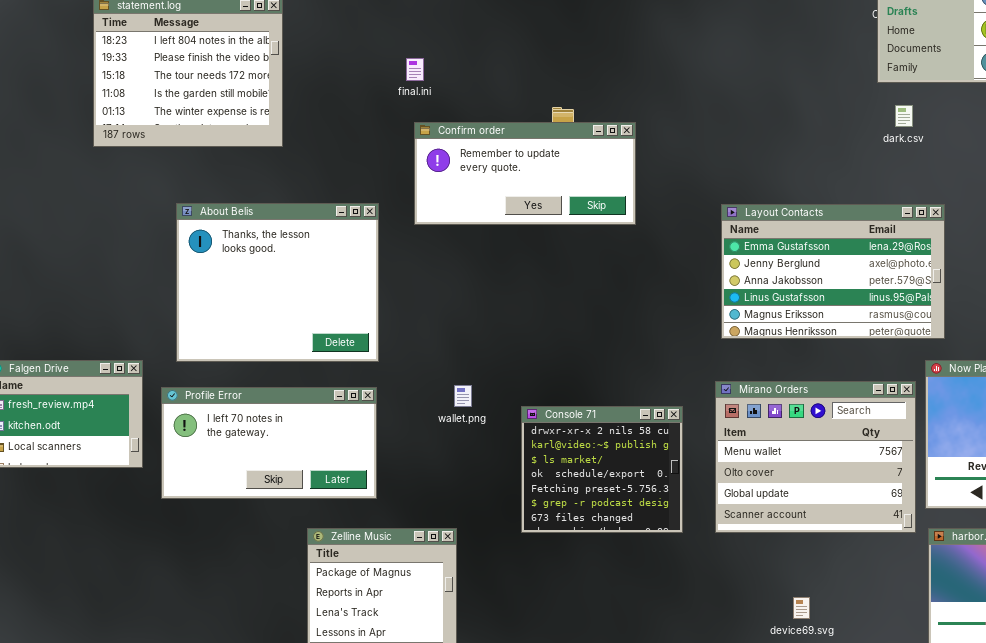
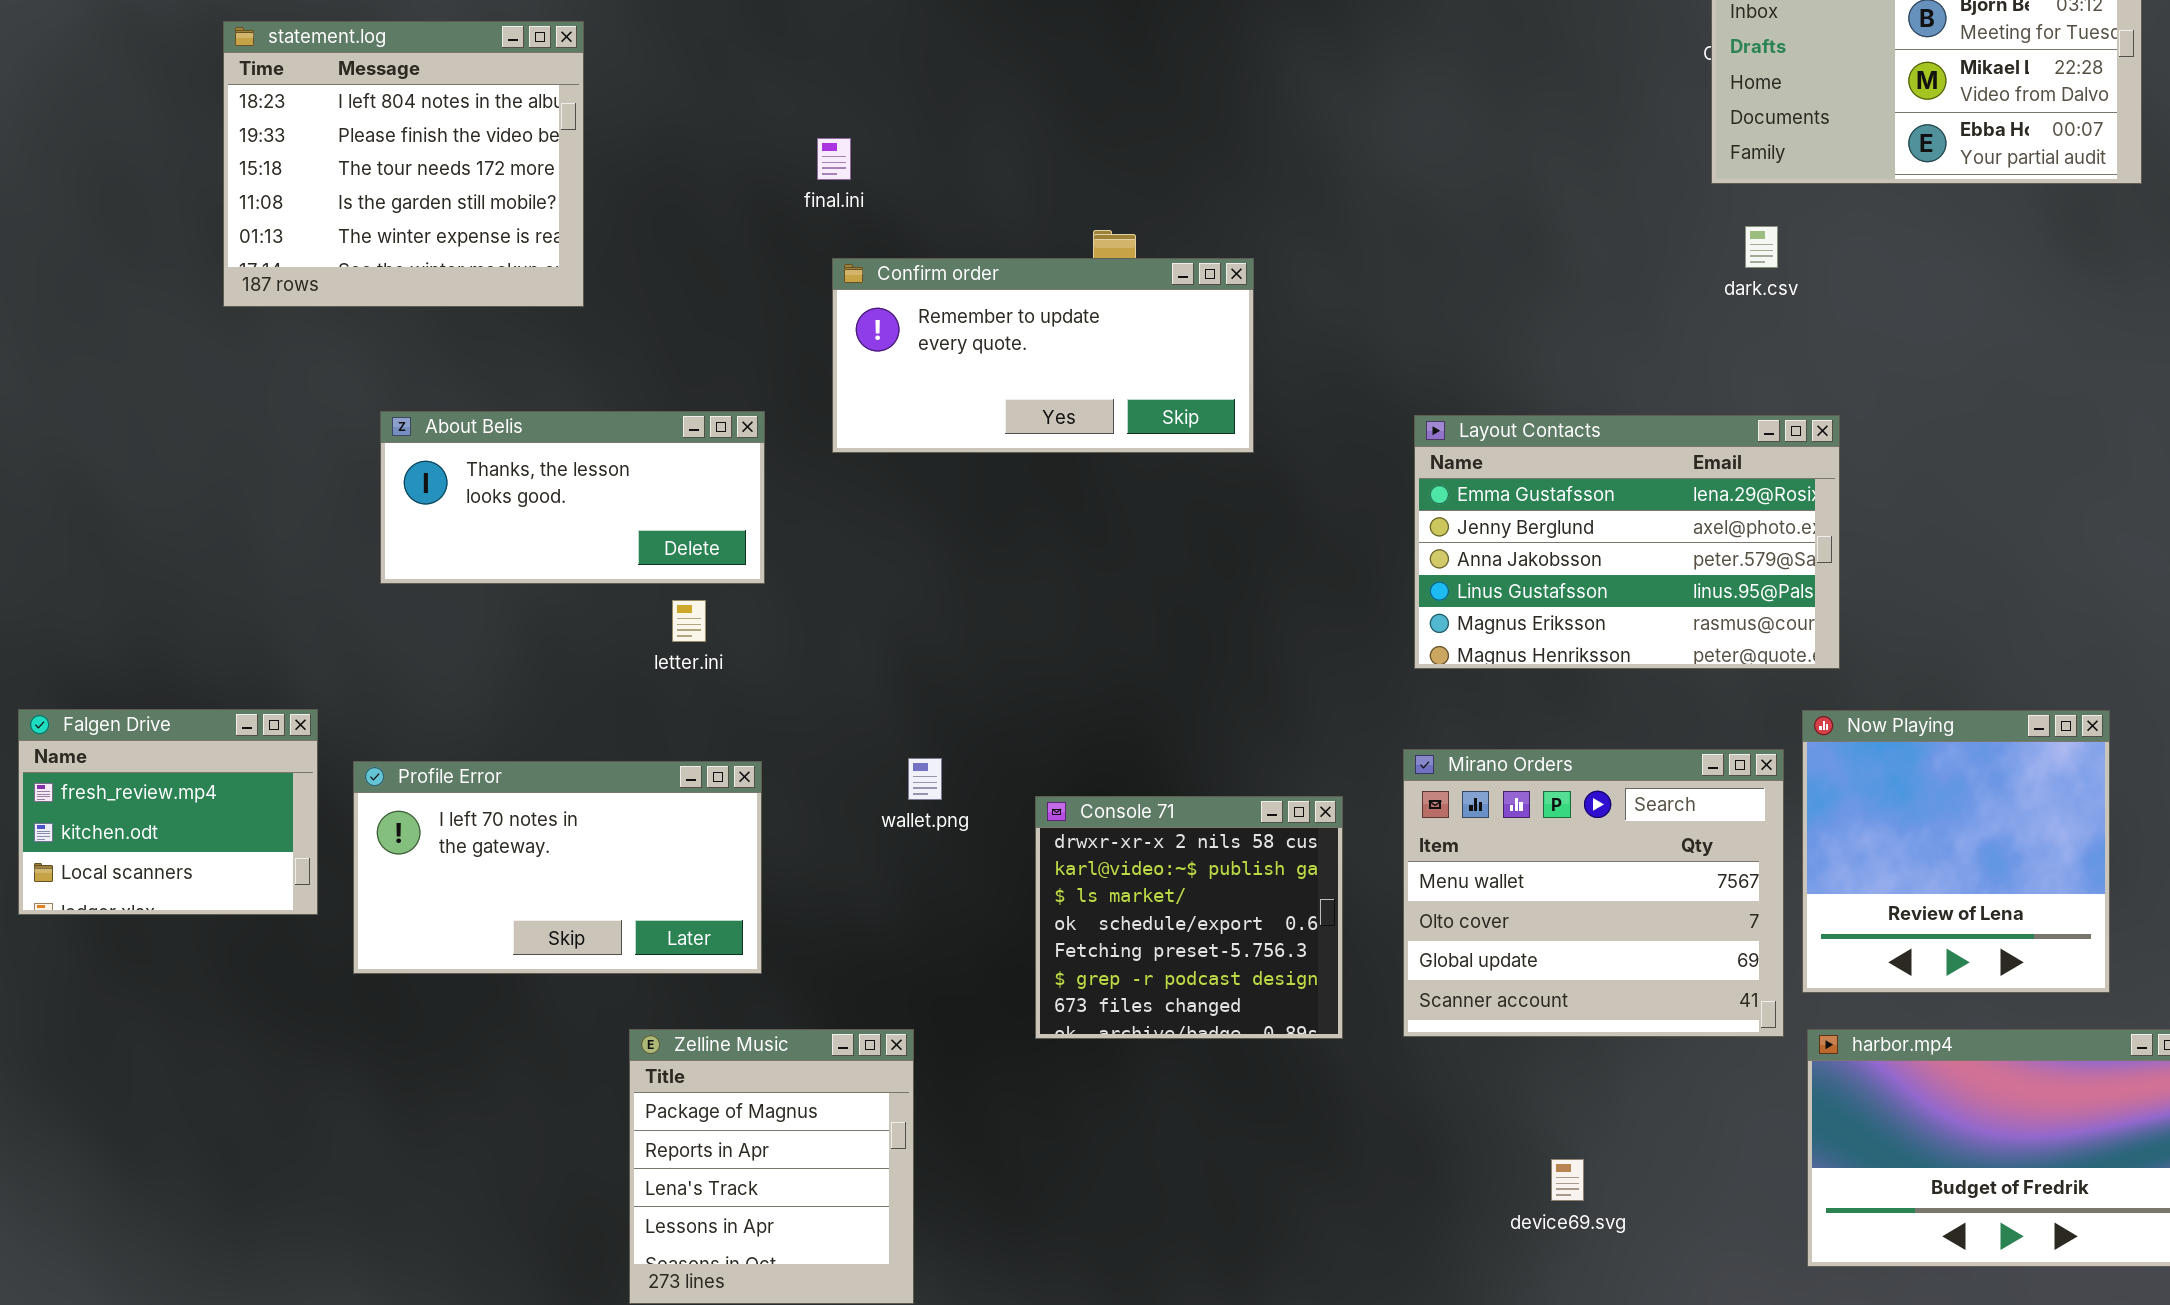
About Belis: [176,203,379,362] -> [380,411,765,584], resized

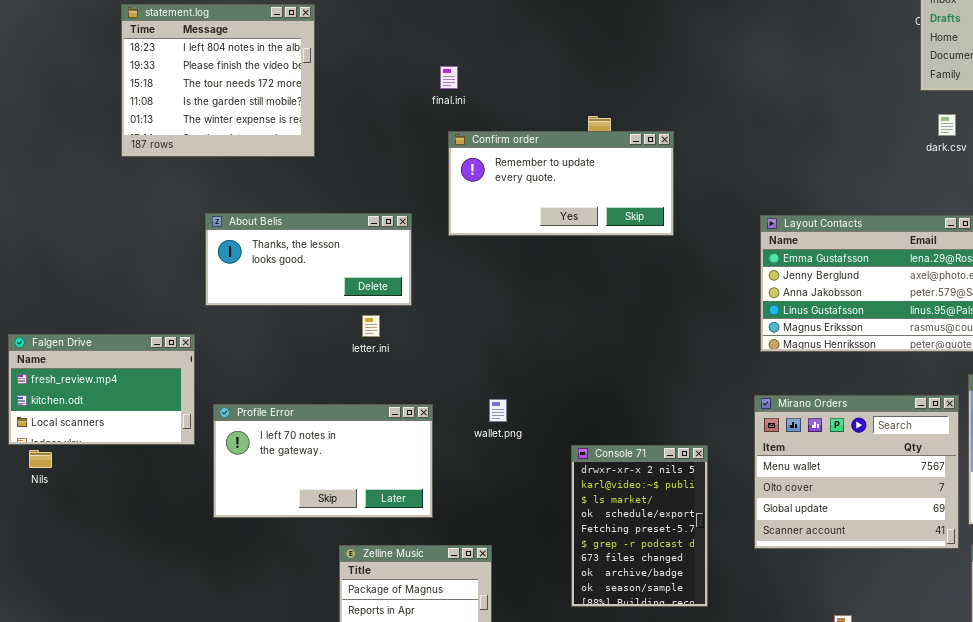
Falgen Drive: [18,709,318,915] -> [8,334,195,445], moved, resized
Profile Error: [353,761,762,974] -> [213,404,433,518], moved
Console 71: [1035,796,1343,1039] -> [571,445,708,607], moved, resized

